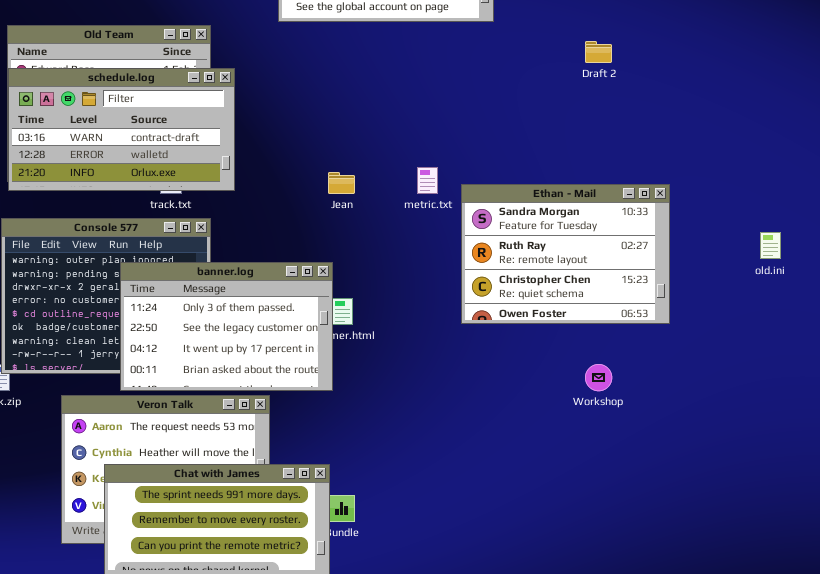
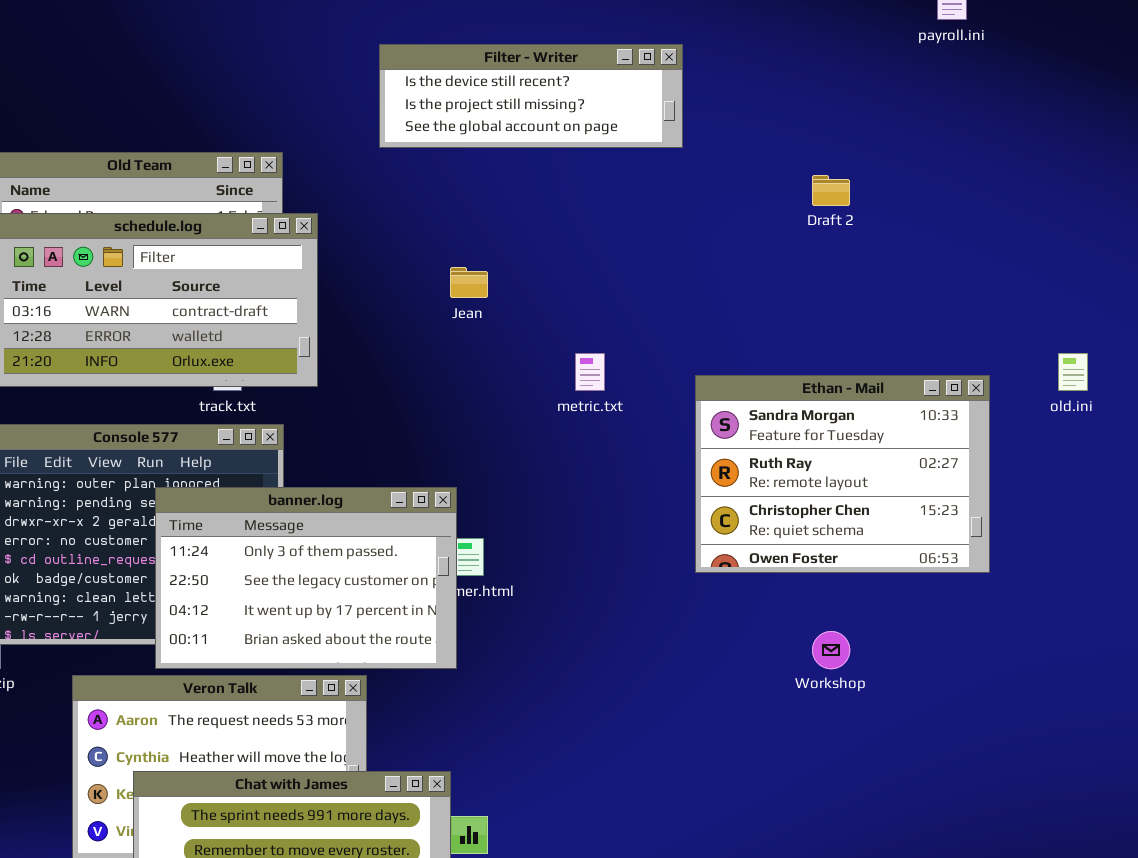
Jean: [328,172,355,194] -> [450,267,488,298], moved
Ethan - Mail: [461,184,670,324] -> [695,375,990,573], moved
old.ini: [760,232,781,259] -> [1058,353,1088,391], moved

